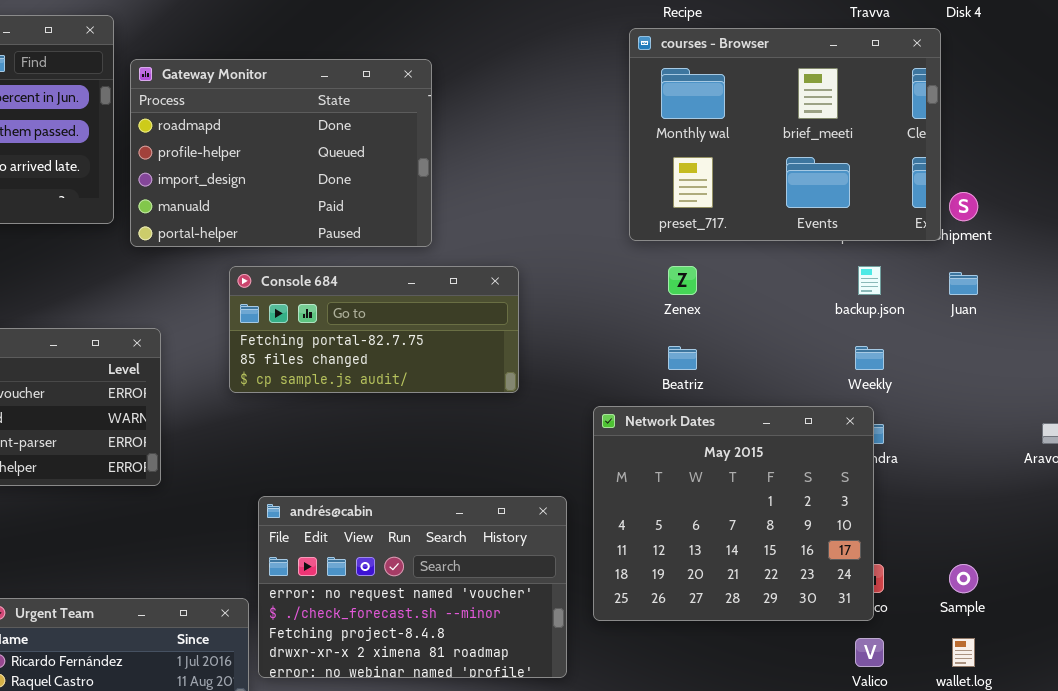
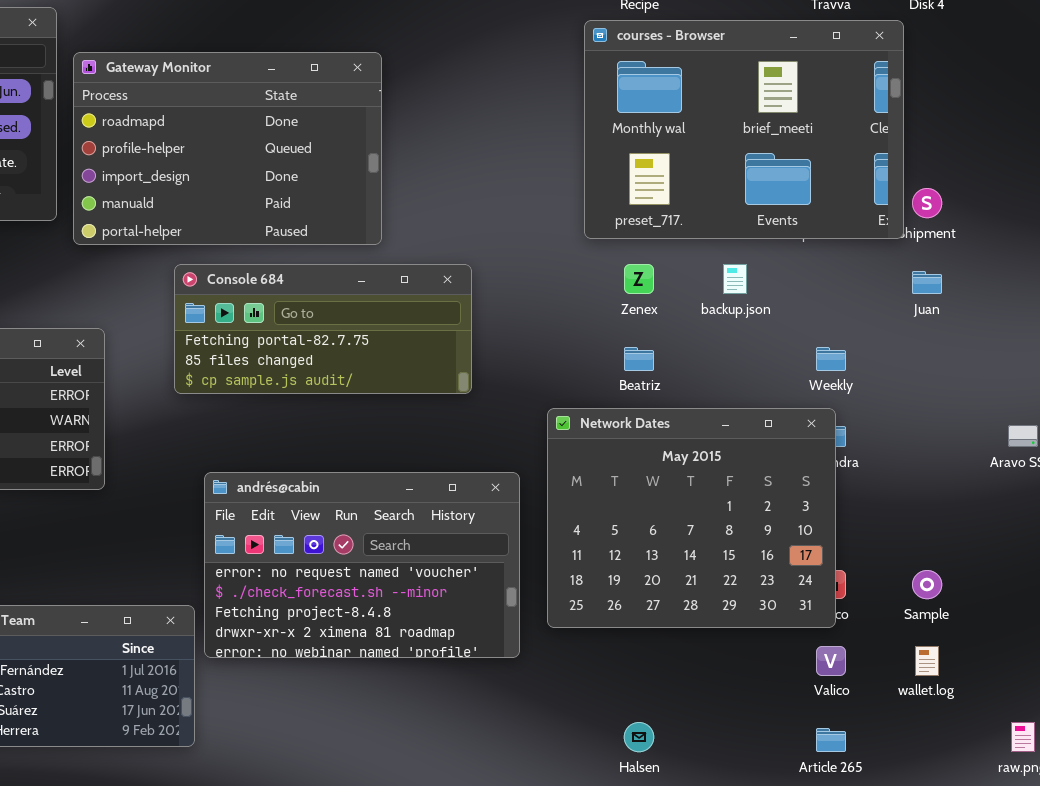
backup.json: [858,266,881,295] -> [723,264,747,294], moved
andrés@cabin: [258,496,567,678] -> [204,472,520,658], moved

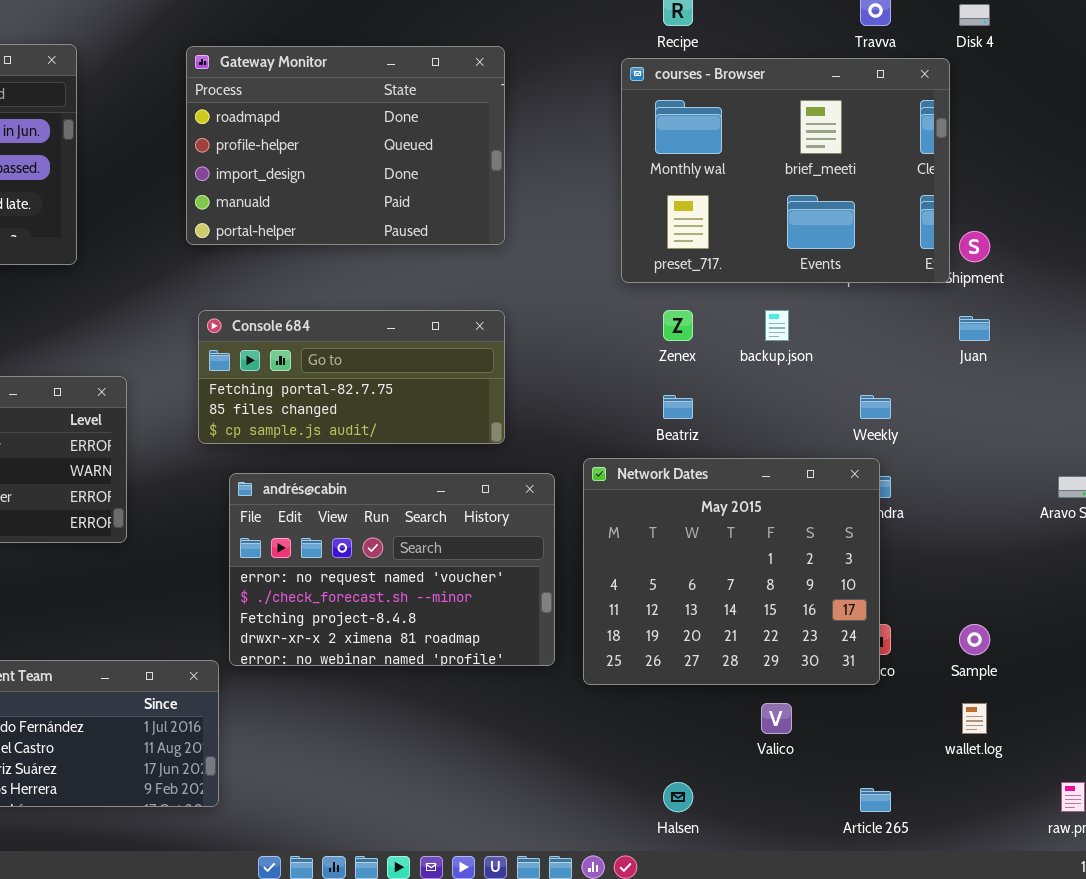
Gateway Monitor: [73,52,382,245] -> [186,46,505,245], moved
andrés@cabin: [204,472,520,658] -> [229,473,555,666], moved
Valico: [816,646,846,676] -> [761,703,792,734], moved

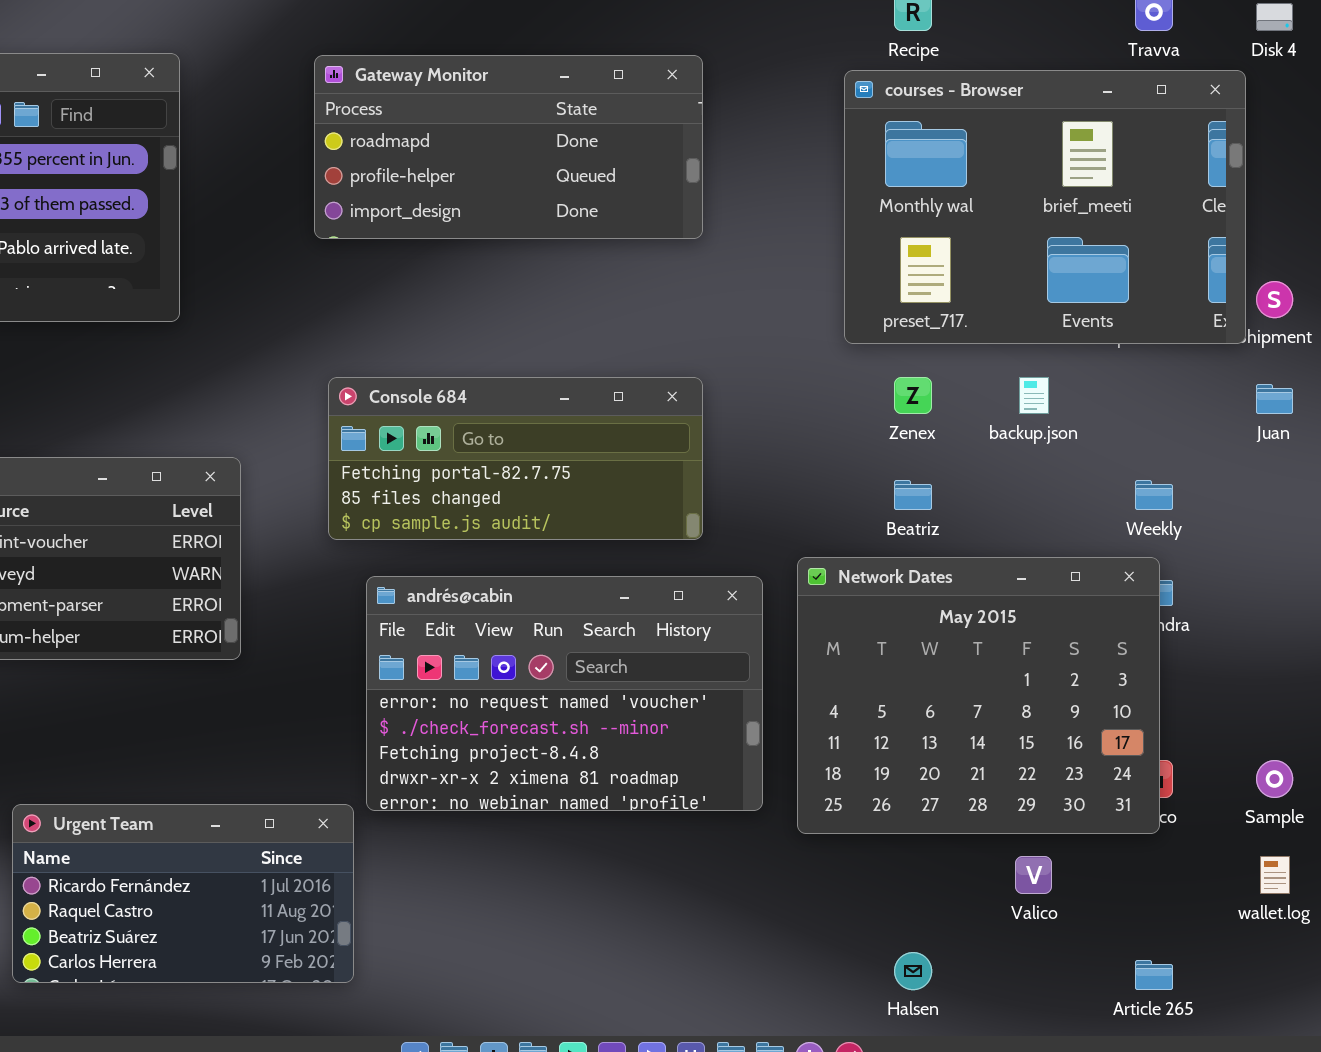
Gateway Monitor: [186,46,505,245] -> [314,55,703,239], resized

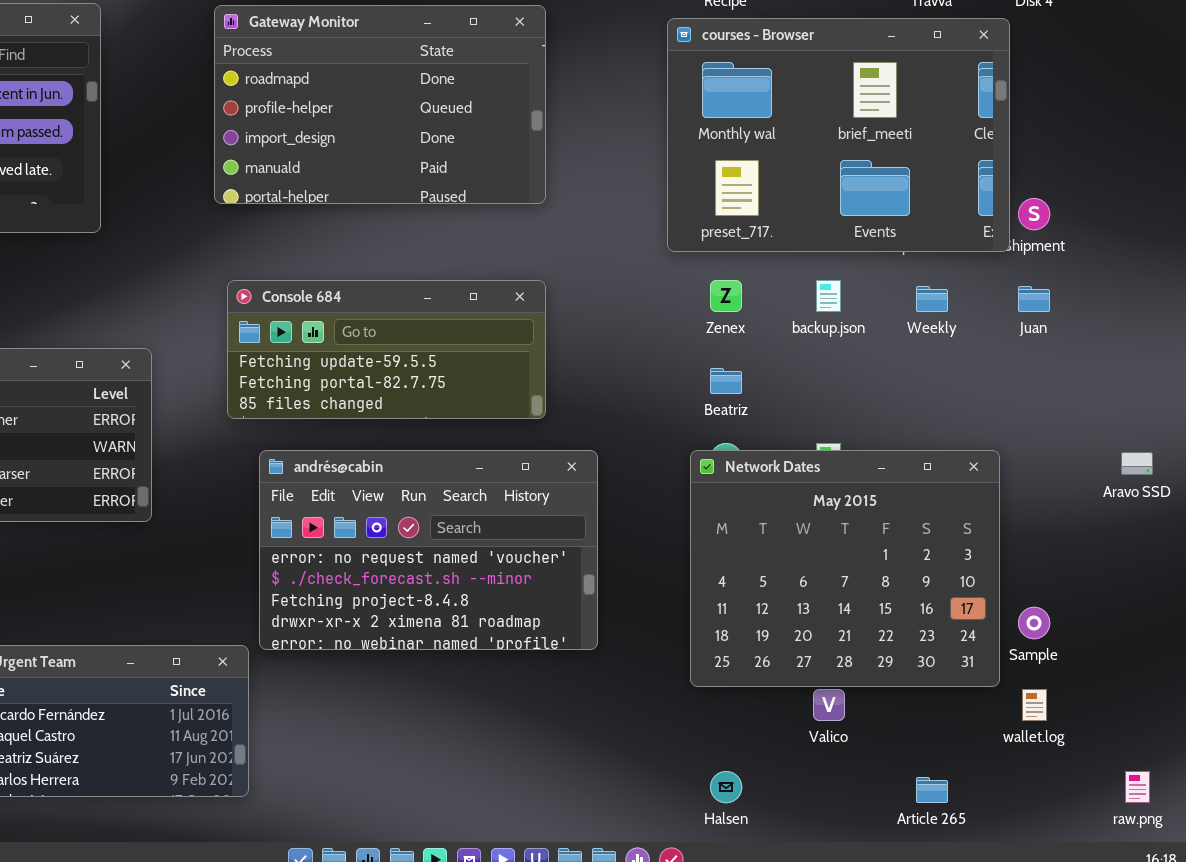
Gateway Monitor: [314,55,703,239] -> [214,5,546,204], resized
Console 684: [328,377,703,540] -> [227,280,546,419], scrolled up 1 row
Weekly: [1135,480,1173,510] -> [916,286,948,312], moved
Network Dates: [797,557,1160,834] -> [690,450,1000,687], moved

